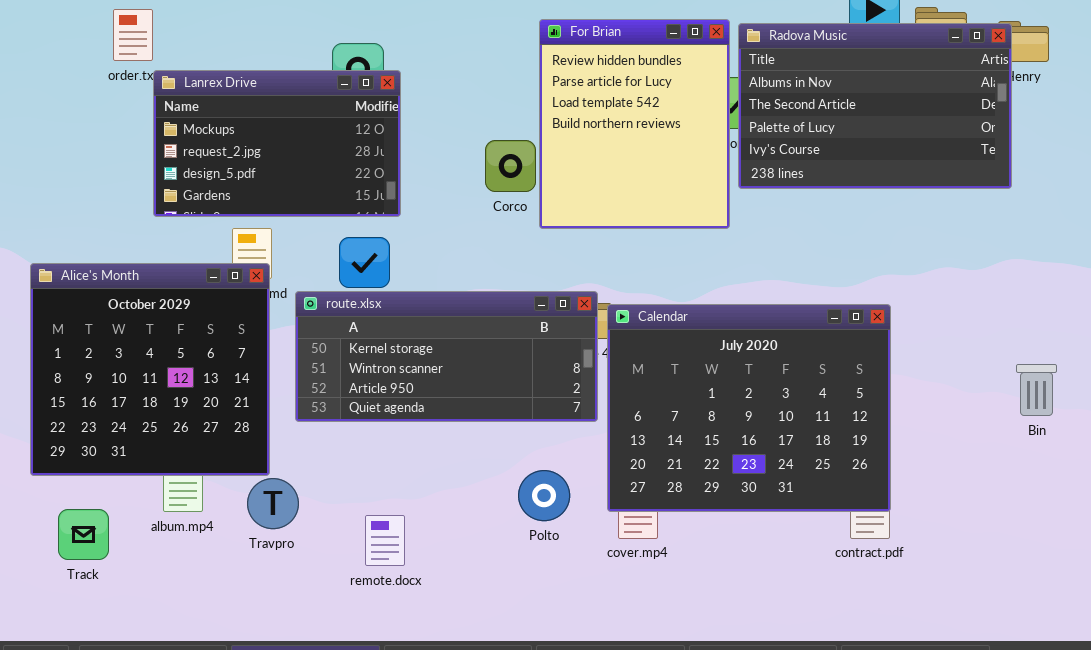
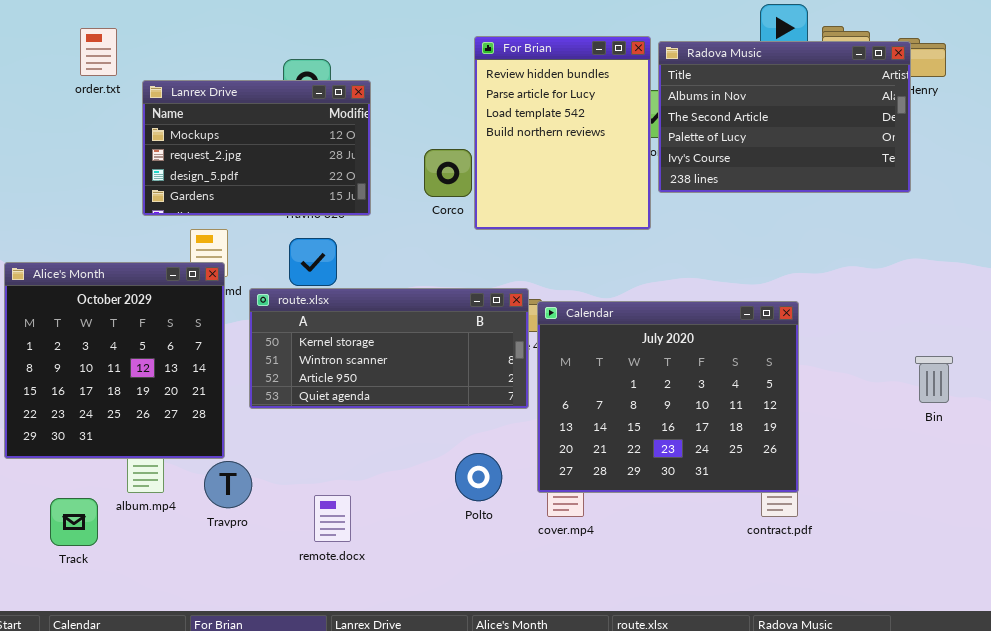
Lanrex Drive: [153,70,401,217] -> [142,80,371,216], moved
Track: [58,509,109,560] -> [50,498,98,546], moved

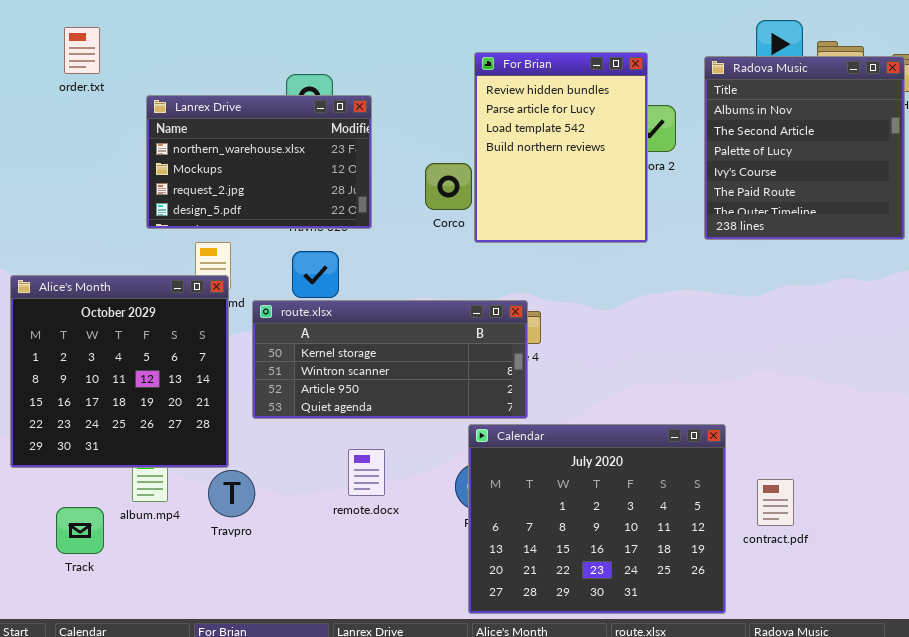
order.txt: [80,28,117,76] -> [64,27,100,74], moved
Radova Music: [658,41,911,193] -> [704,56,905,240], resized
Lanrex Drive: [142,80,371,216] -> [146,95,372,229], scrolled up 1 row
Calendar: [537,301,799,493] -> [468,424,726,614], moved
remote.docx: [314,495,351,542] -> [348,449,385,496], moved

